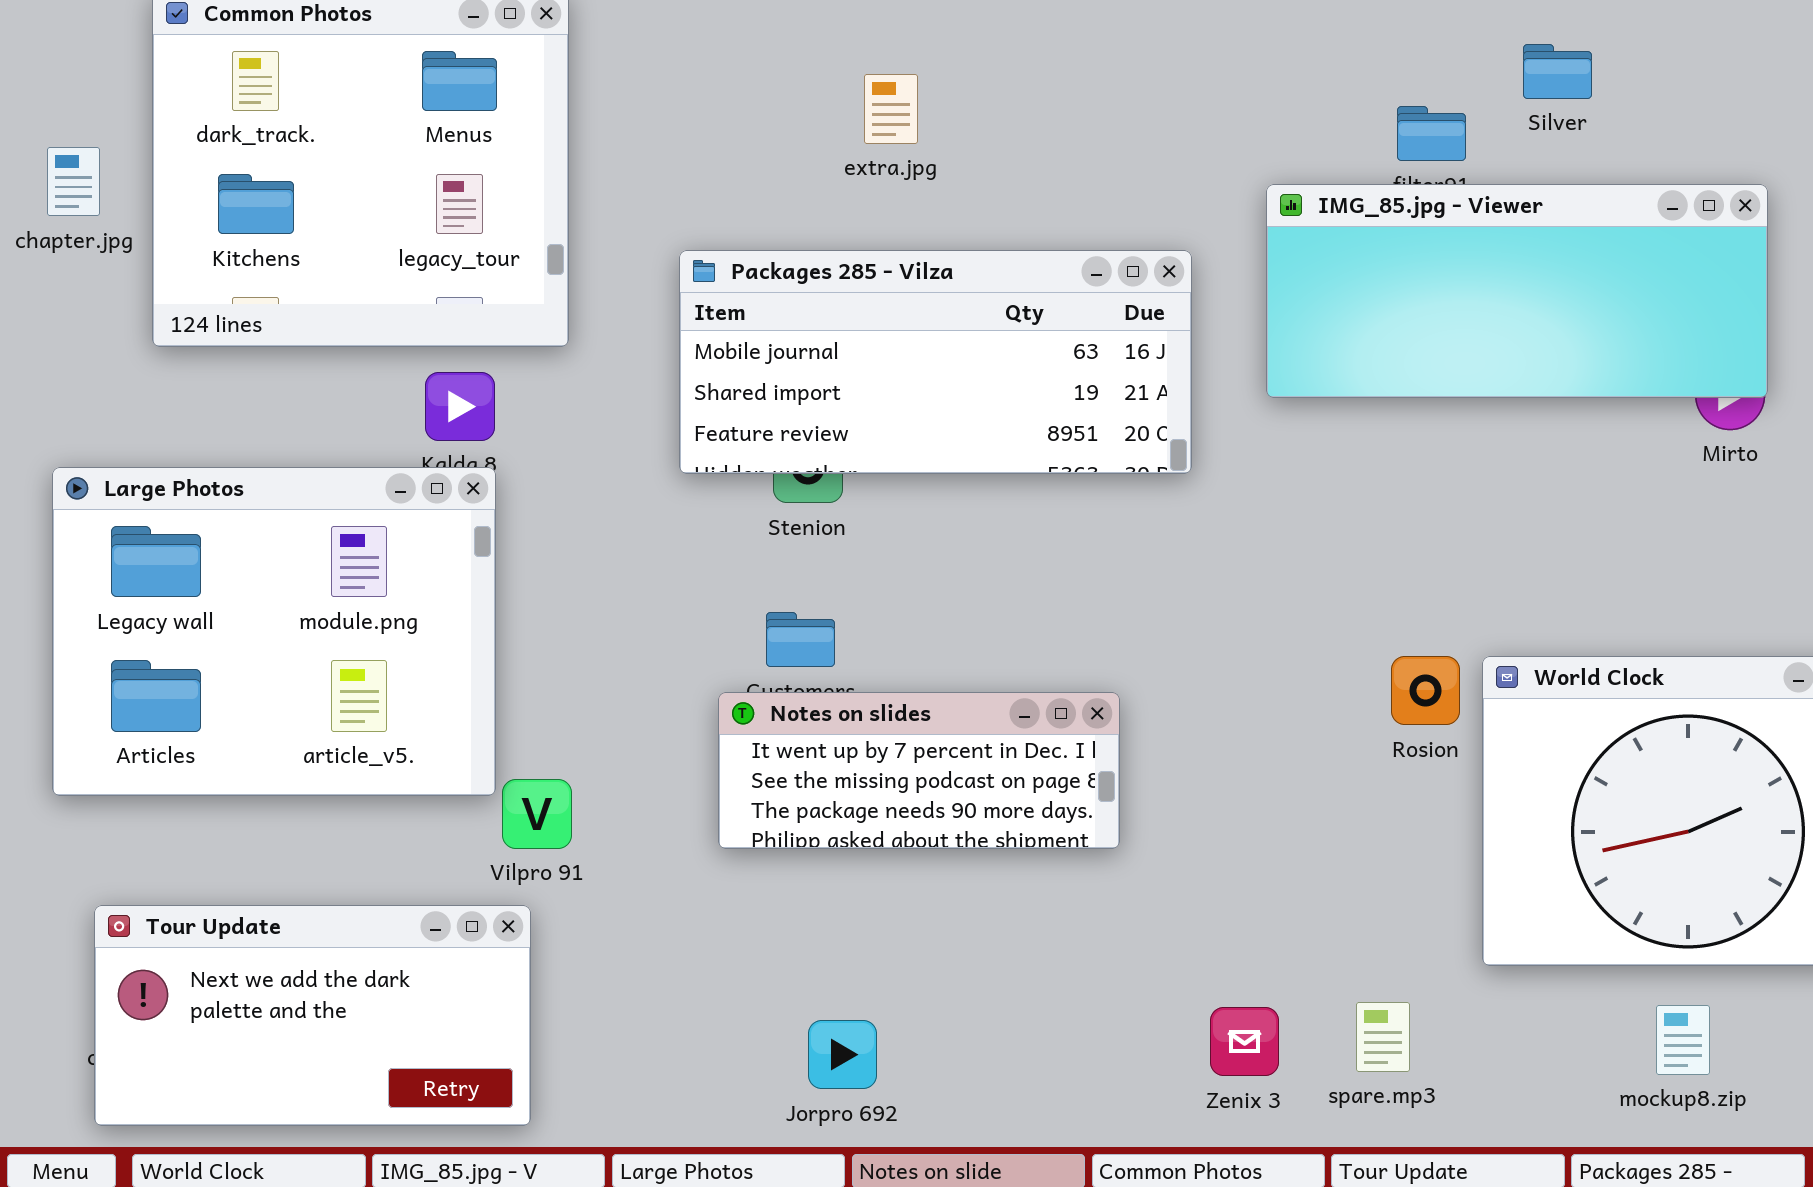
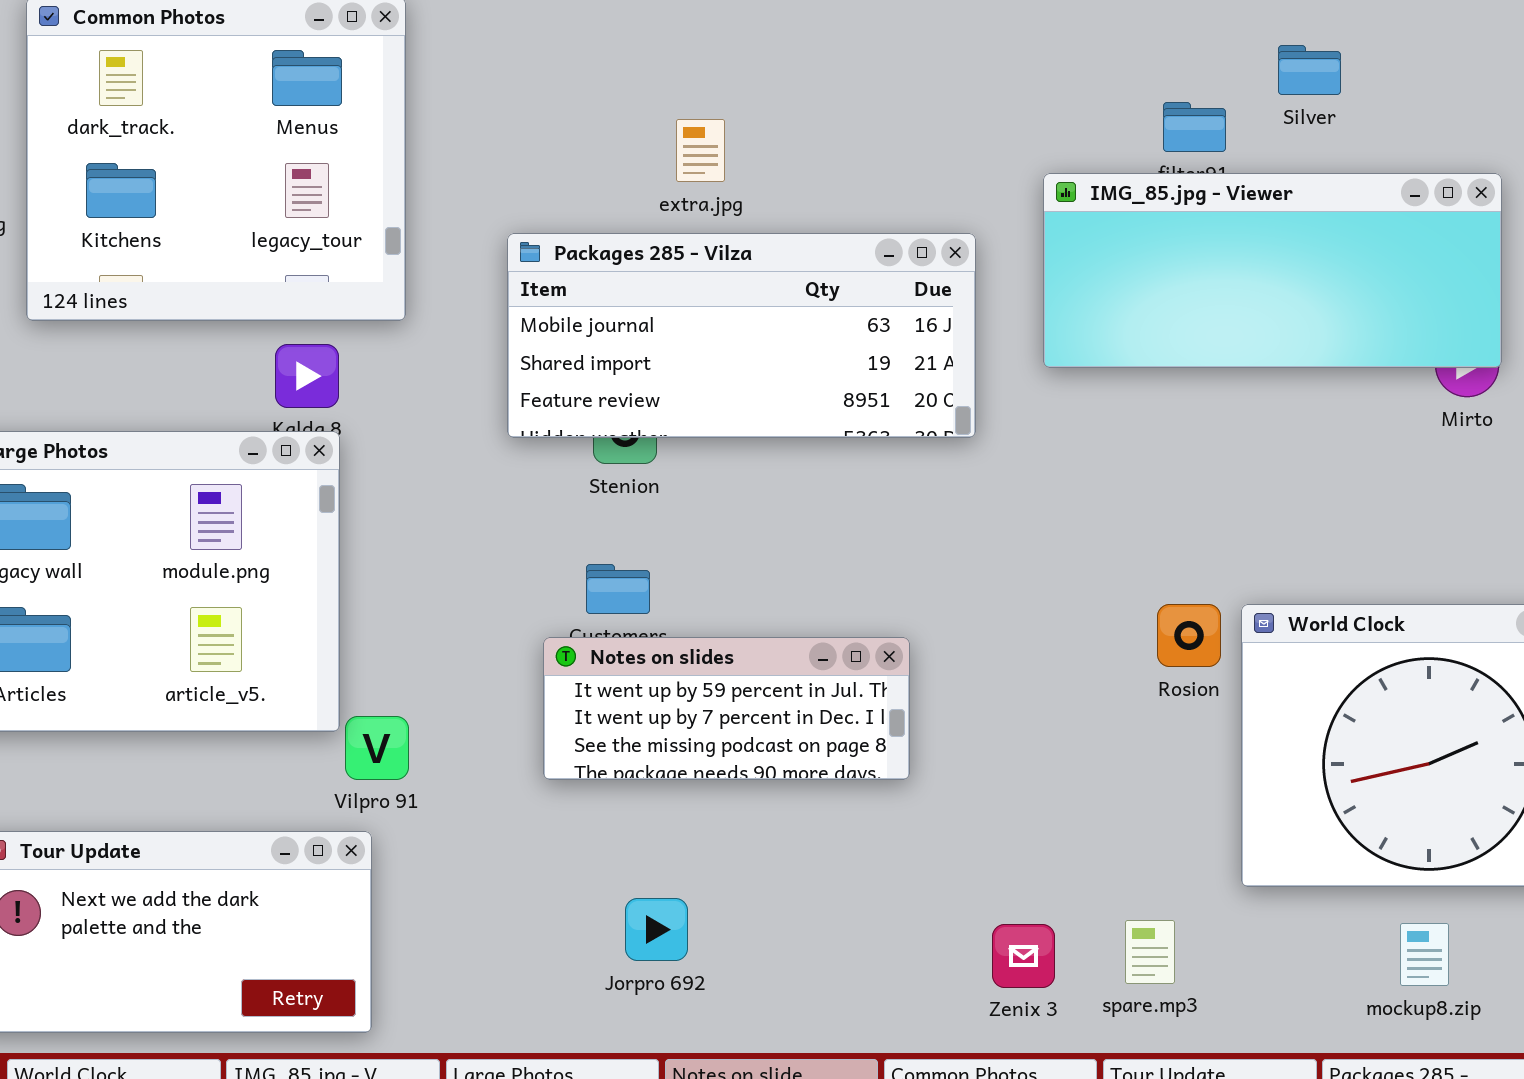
extra.jpg: [864,74,918,144] -> [676,119,725,182], moved
Notes on slides: [718,692,1120,849] -> [543,637,910,780], scrolled up 1 row
Jorpro 692: [808,1020,877,1089] -> [625,898,688,961], moved

